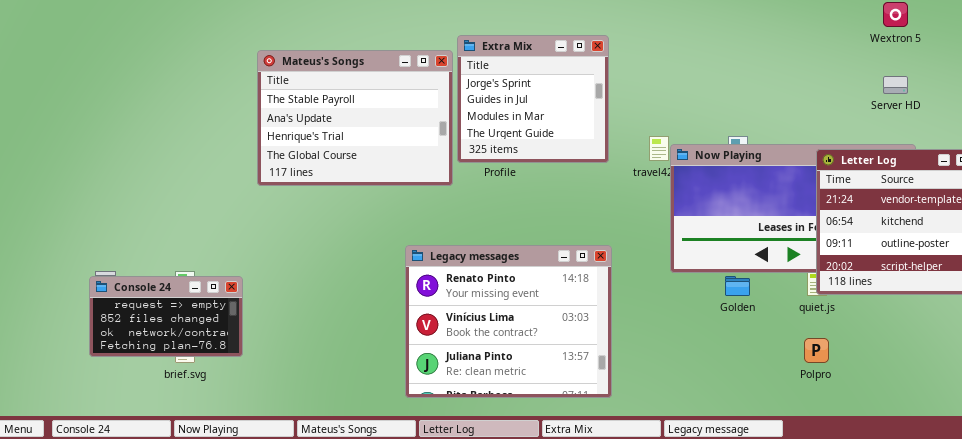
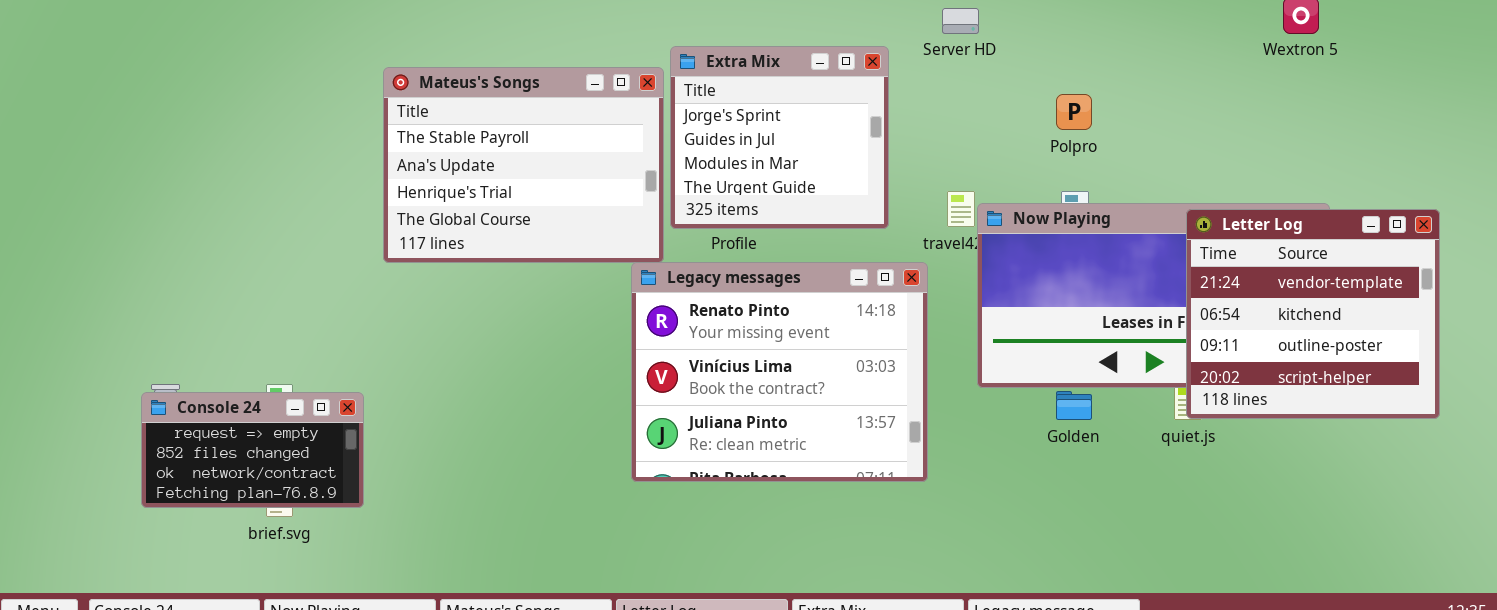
Server HD: [883,76,908,94] -> [942,8,979,34], moved
Legacy messages: [405,245,612,398] -> [631,262,928,482], moved
Polpro: [804,338,829,363] -> [1056,94,1092,130], moved

